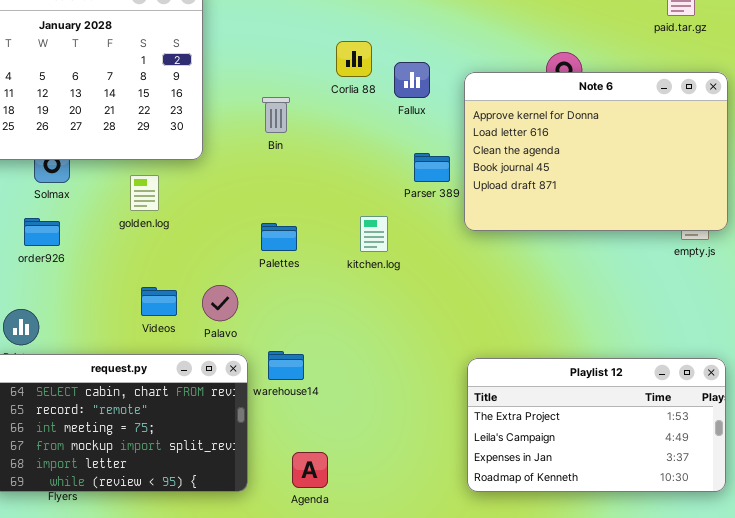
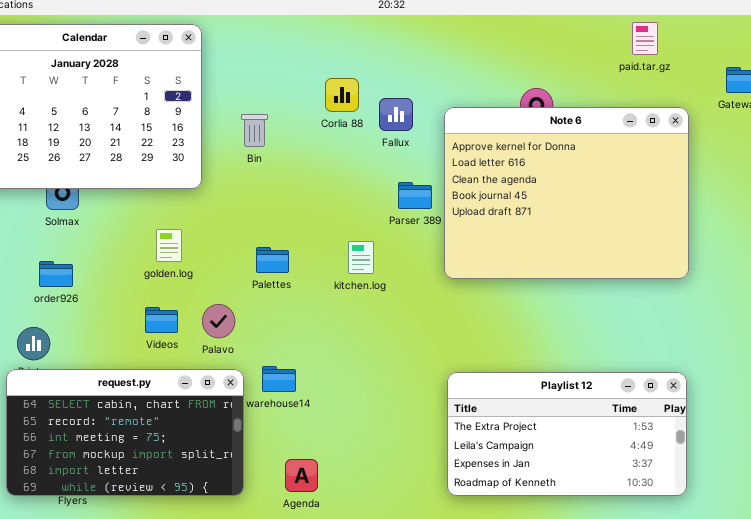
Note 6: [464,72,728,231] -> [444,107,689,279], resized
Bin: [262,97,290,133] -> [241,114,268,147], moved
golden.log: [130,175,159,211] -> [156,229,182,262], moved
order926: [24,218,60,246] -> [39,261,73,287], moved

